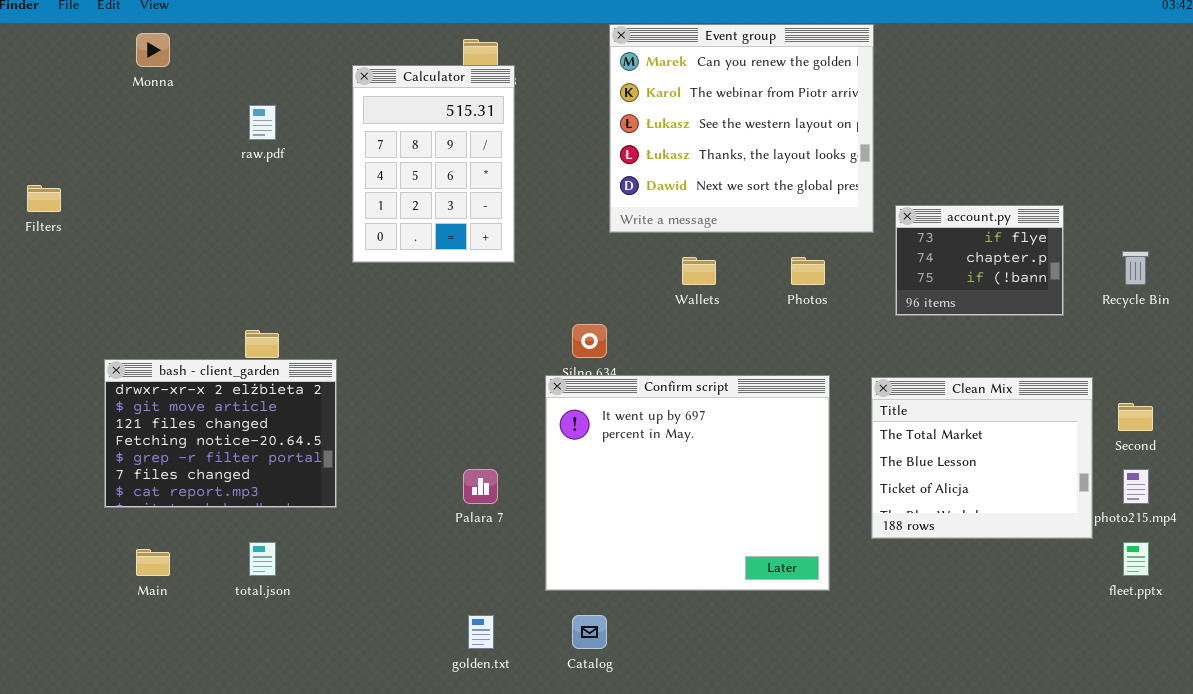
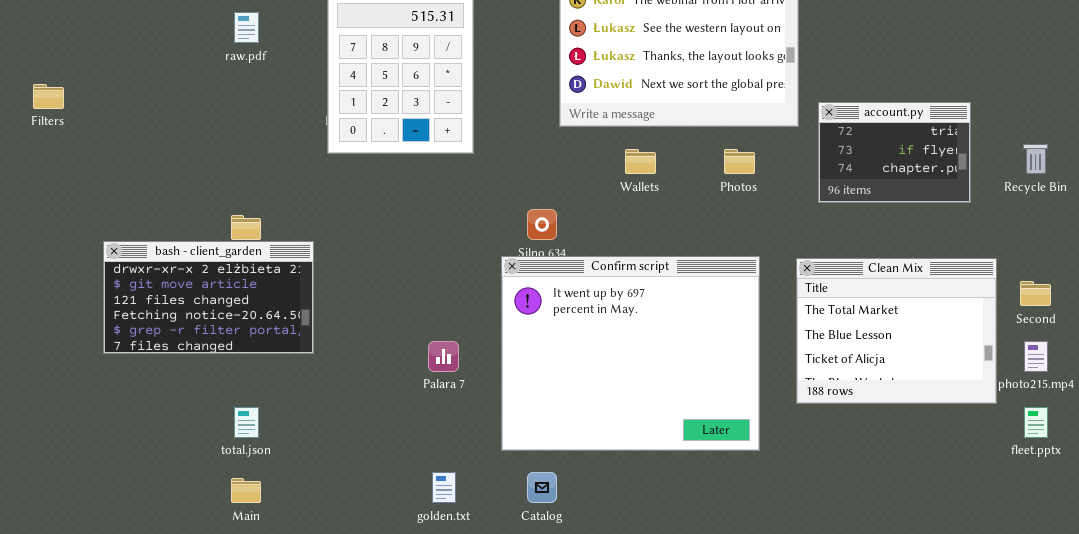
account.py: [895,205,1064,316] -> [818,102,971,203], scrolled up 1 row
bash - client_garden: [104,359,337,508] -> [103,241,314,354], resized
Main: [136,549,170,576] -> [231,478,261,503], moved

